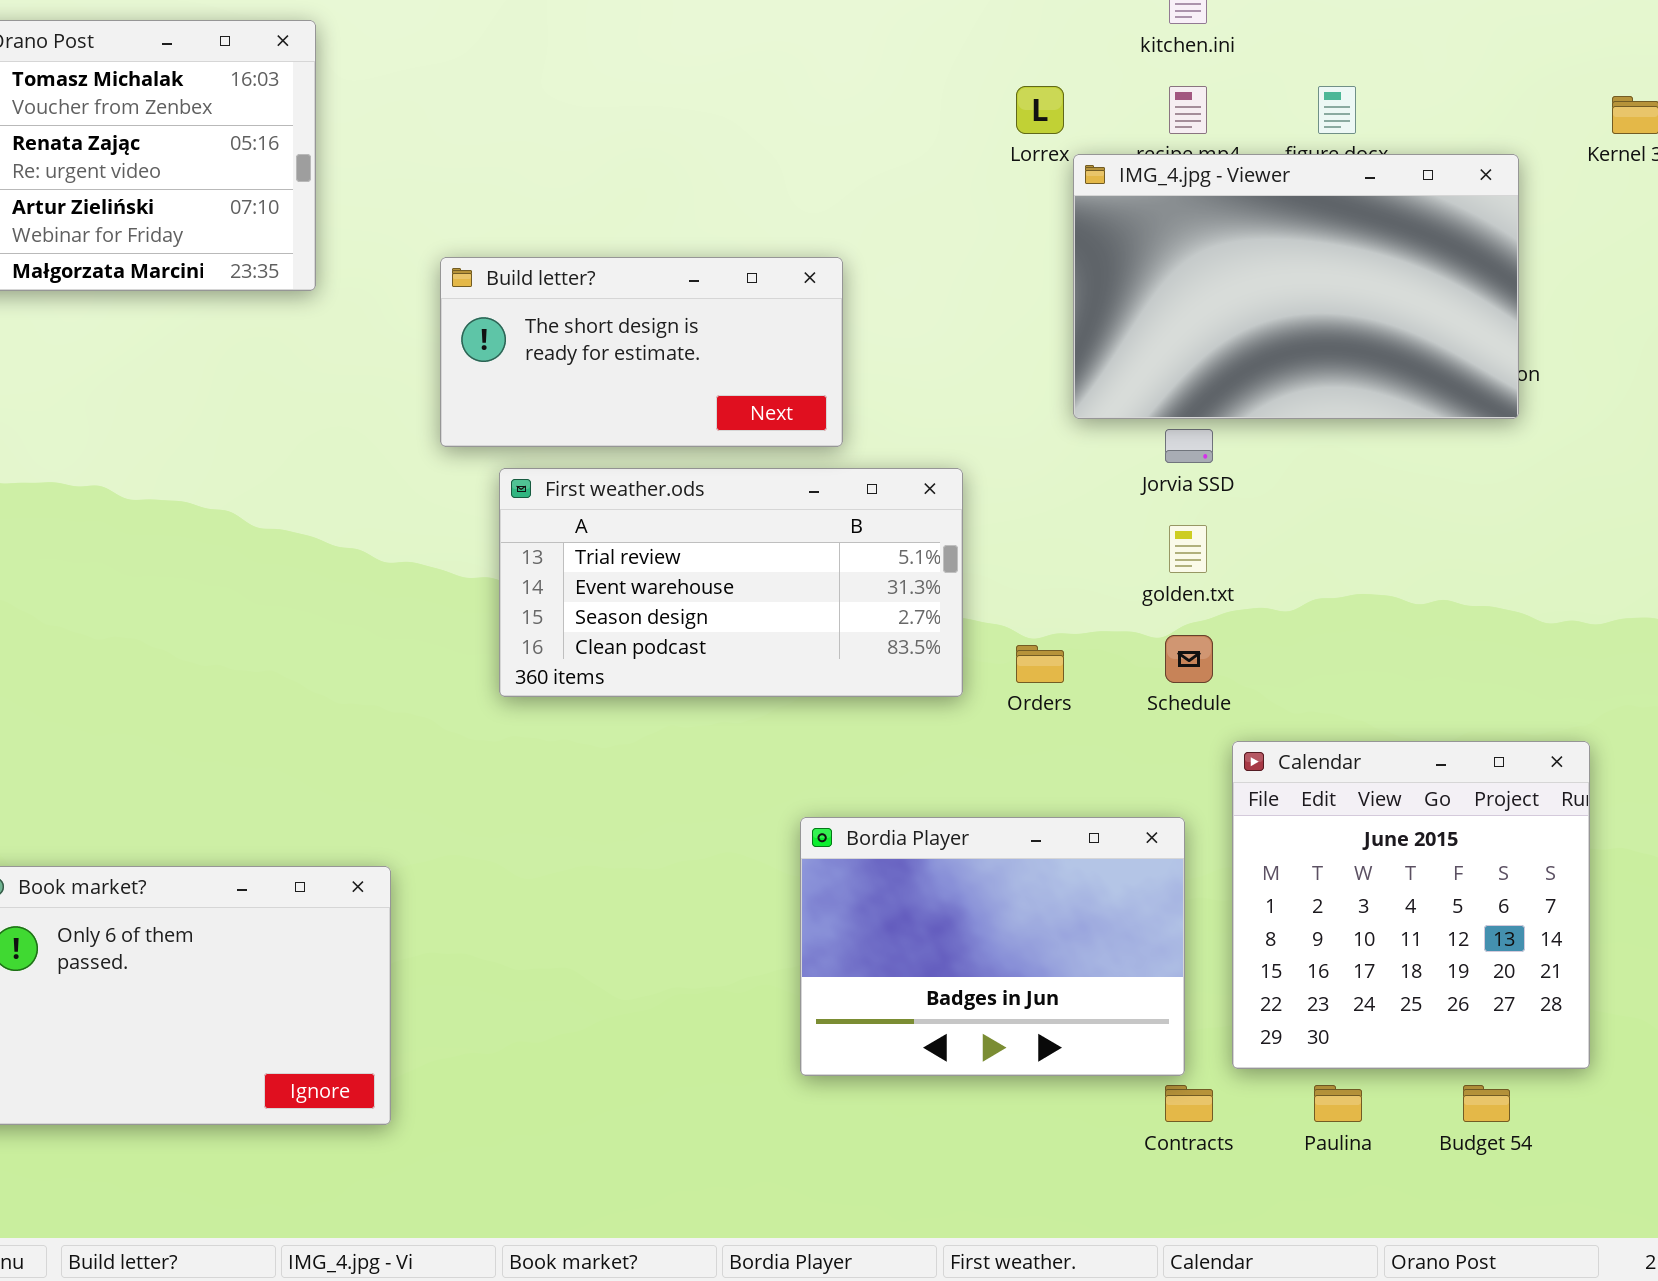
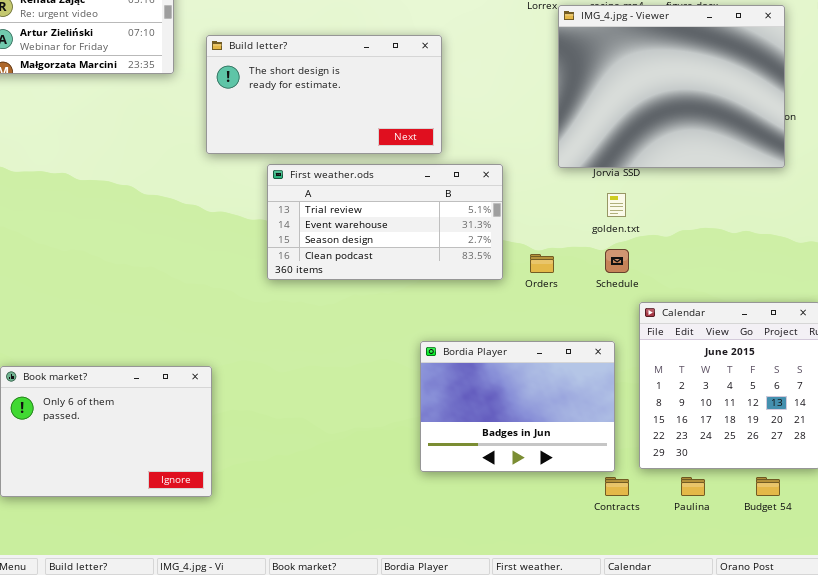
IMG_4.jpg - Viewer: [1073,154,1519,419] -> [558,5,785,168], resized
Build letter?: [440,257,843,447] -> [206,35,442,154], resized

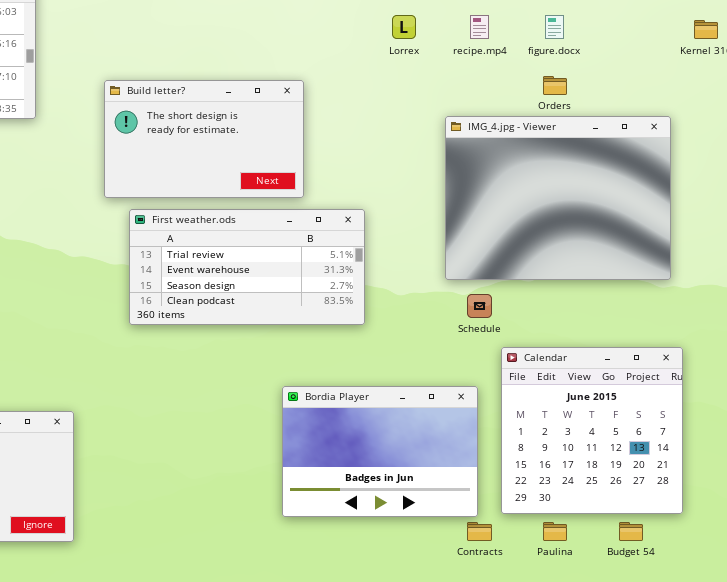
IMG_4.jpg - Viewer: [558,5,785,168] -> [445,116,671,280], moved
Build letter?: [206,35,442,154] -> [104,80,304,198], resized
Orders: [530,254,554,273] -> [543,76,567,95], moved

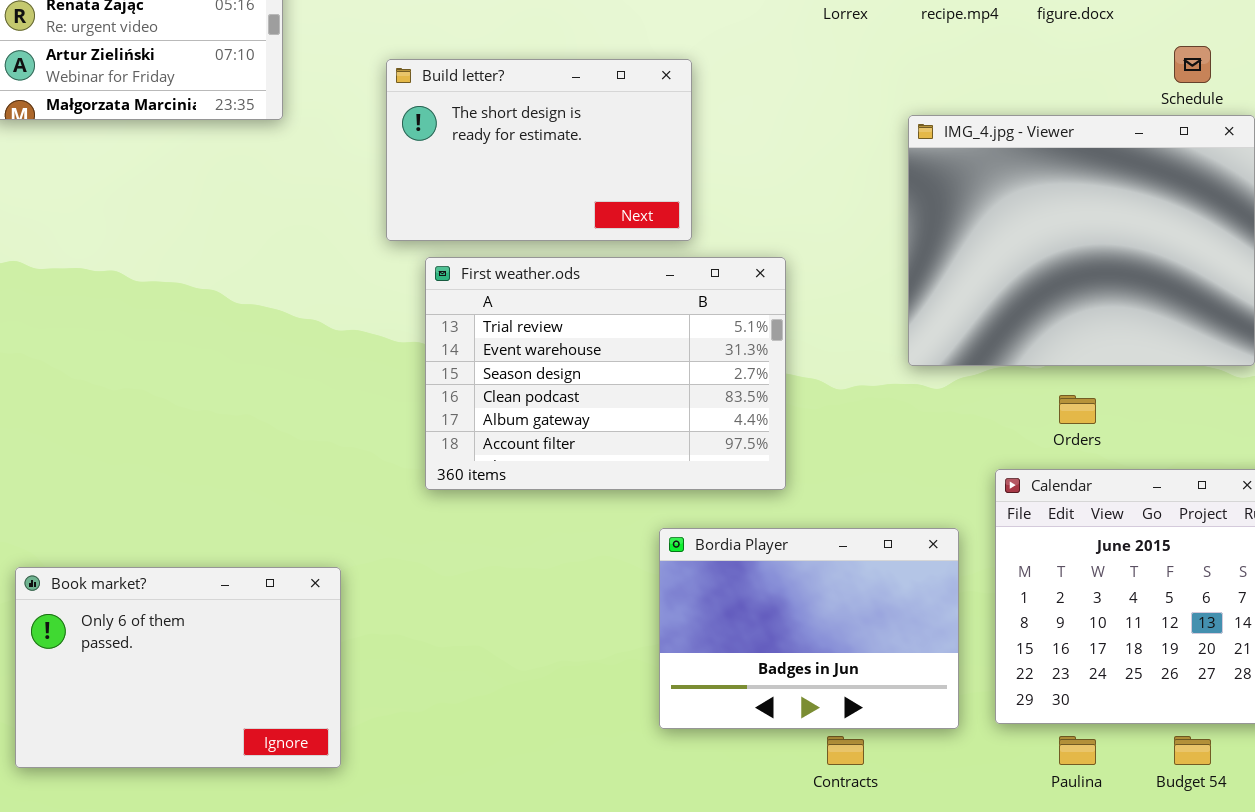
Orders: [543,76,567,95] -> [1059,395,1096,424], moved
First weather.ods: [129,209,365,325] -> [425,257,786,490], resized
Schedule: [467,294,492,318] -> [1174,46,1211,83], moved
Contracts: [467,522,492,541] -> [827,736,864,765], moved

